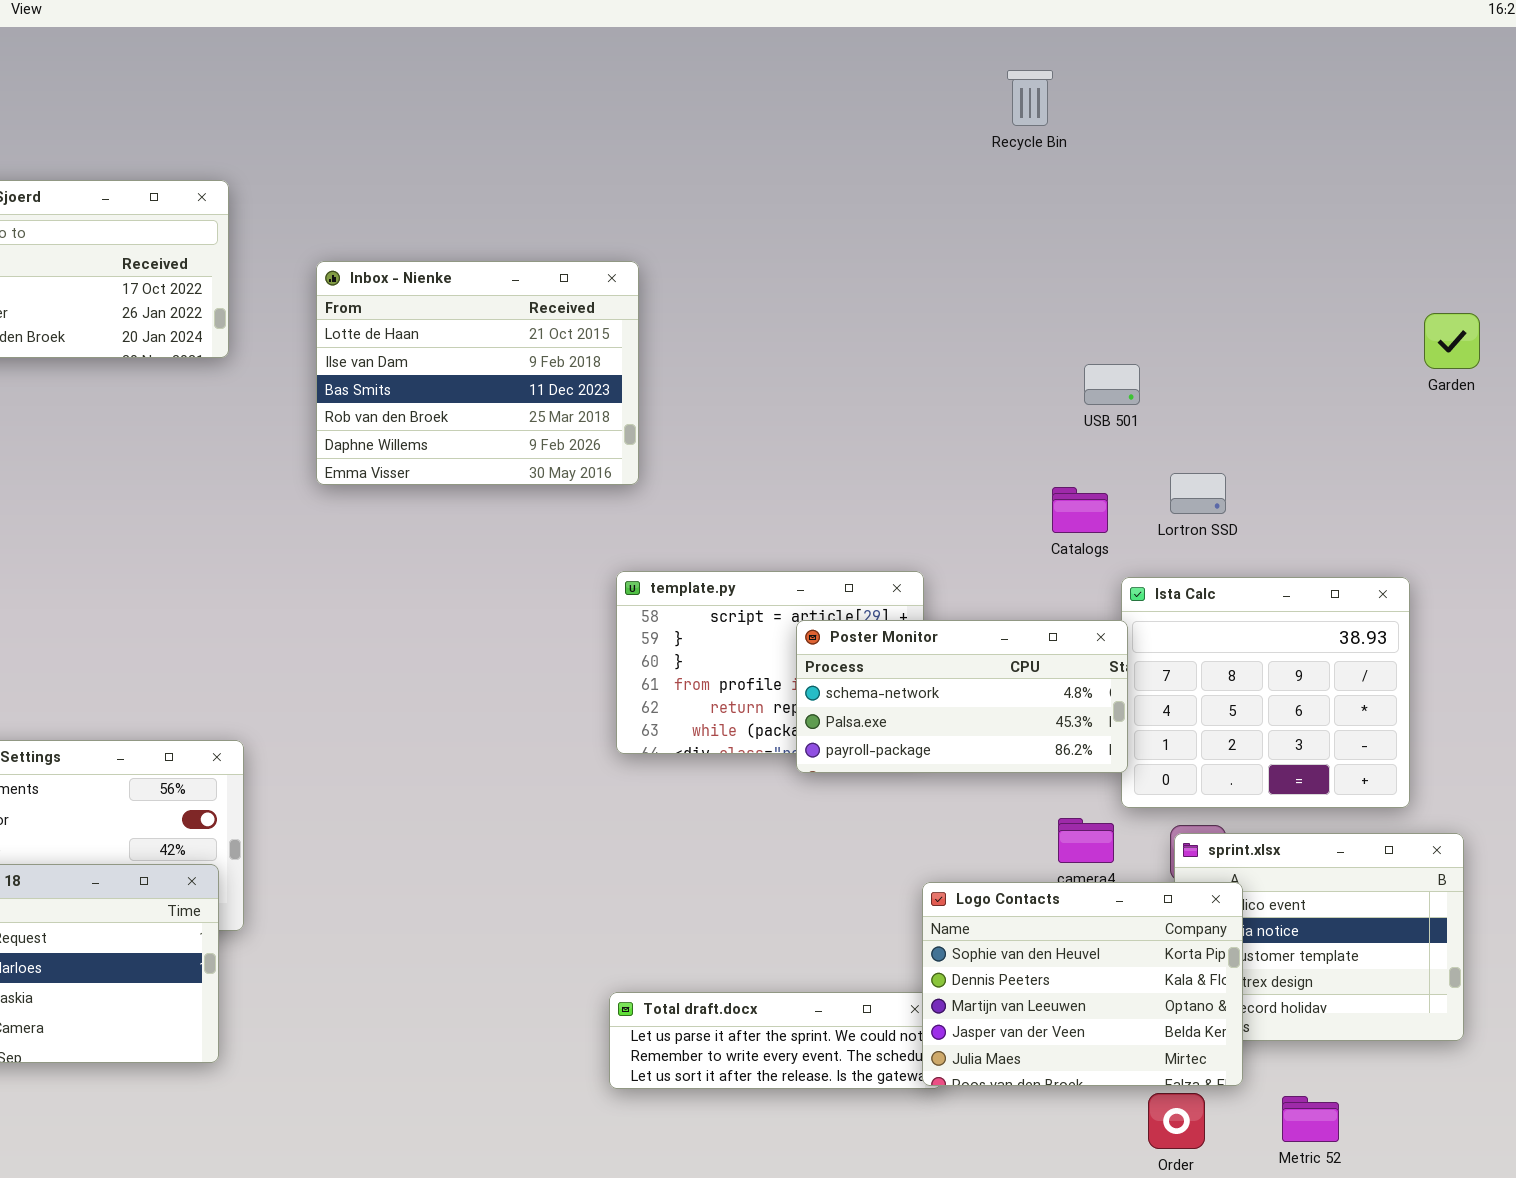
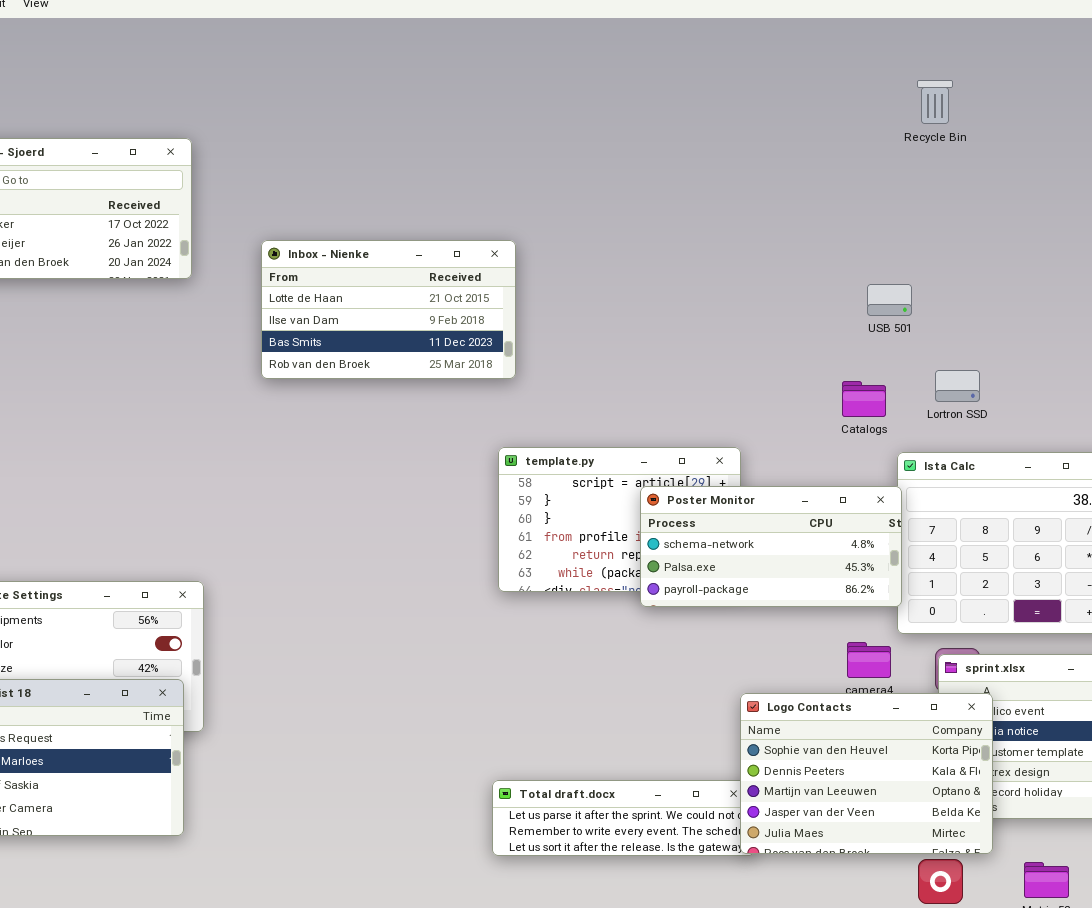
Recycle Bin: [1007,70,1053,126] -> [917,80,953,124], moved
Inbox - Nienke: [316,261,639,485] -> [261,240,516,379], resized

